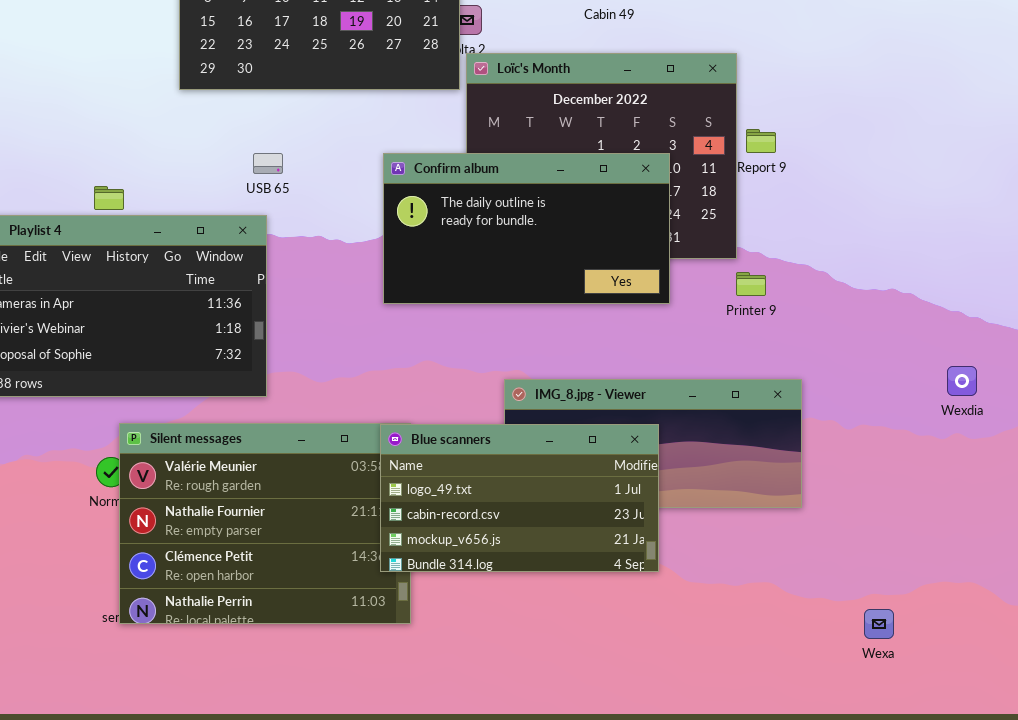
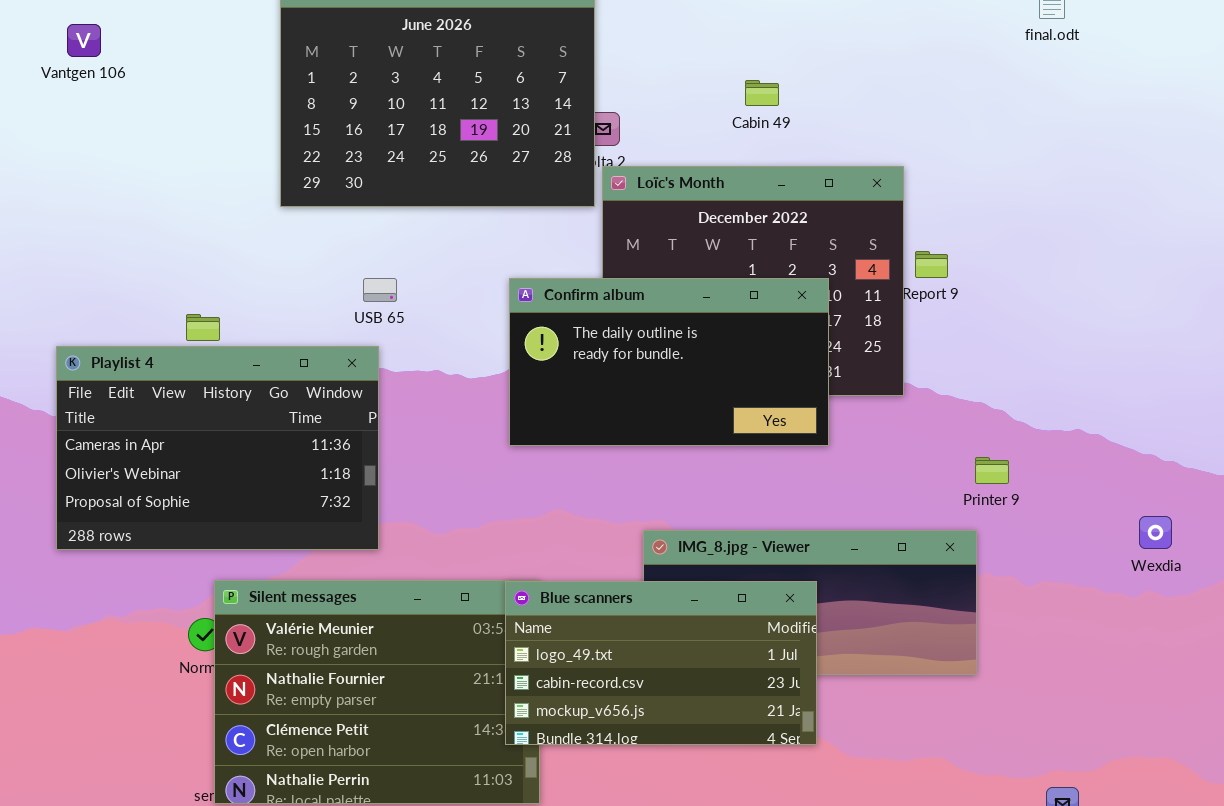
Printer 9: [736,272,766,296] -> [975,457,1009,484], moved

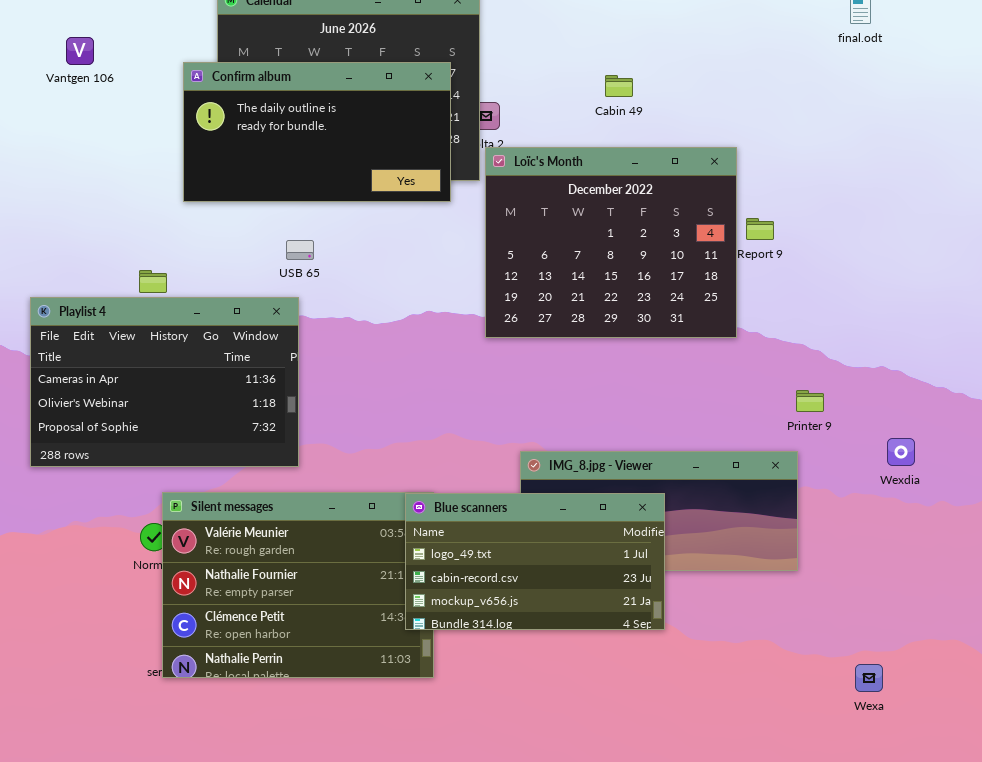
Vantgen 106: [67,24,101,57] -> [66,37,94,65], moved
Confirm album: [509,278,829,446] -> [183,62,451,202], moved
Wexdia: [1139,516,1172,549] -> [887,438,915,466], moved

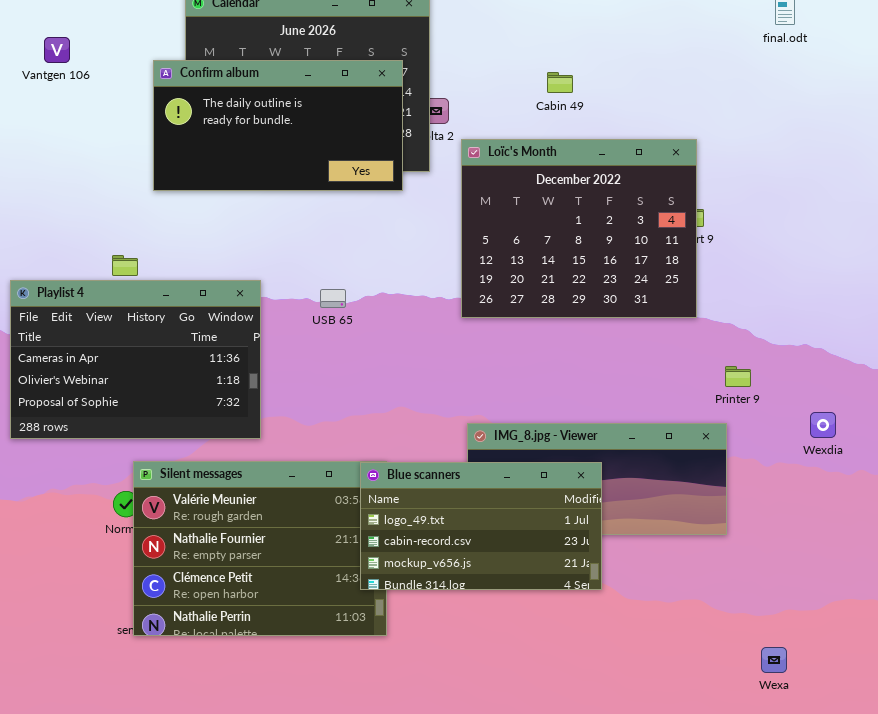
Loïc's Month: [485,147,737,338] -> [461,139,697,318], moved
USB 65: [286,240,314,260] -> [320,289,346,308], moved
Wexa: [855,664,883,692] -> [761,647,787,673], moved

